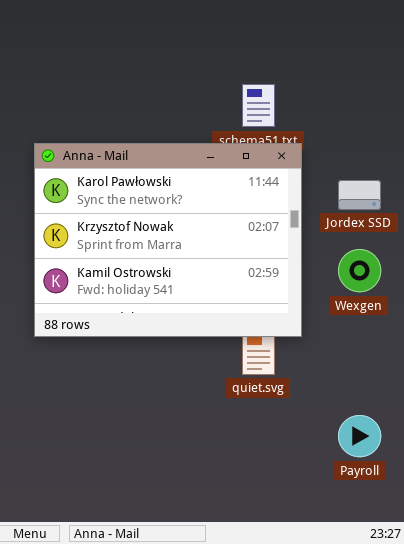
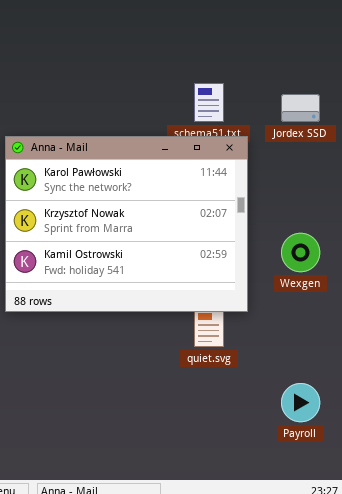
Jordex SSD: [338,180,381,210] -> [281,94,320,122], moved

